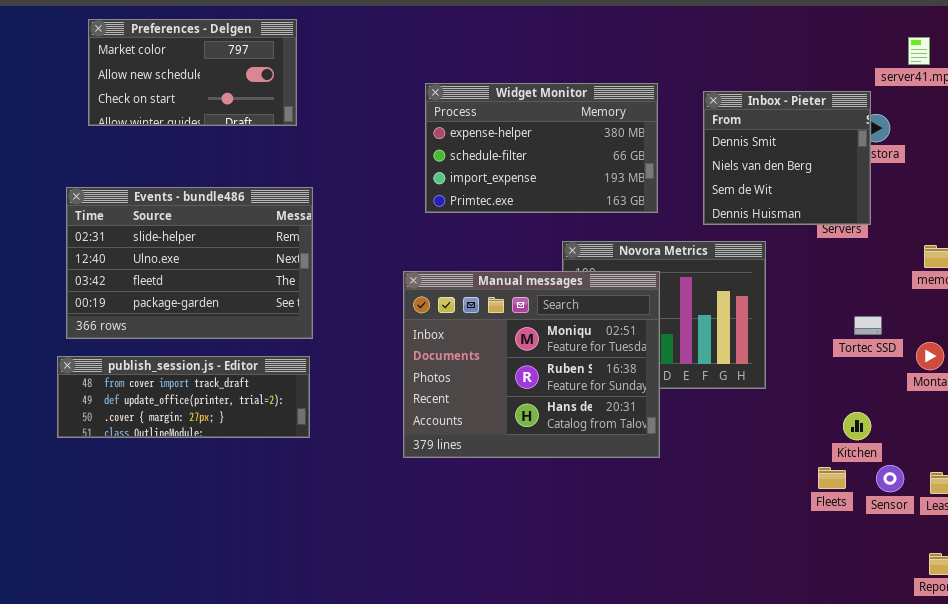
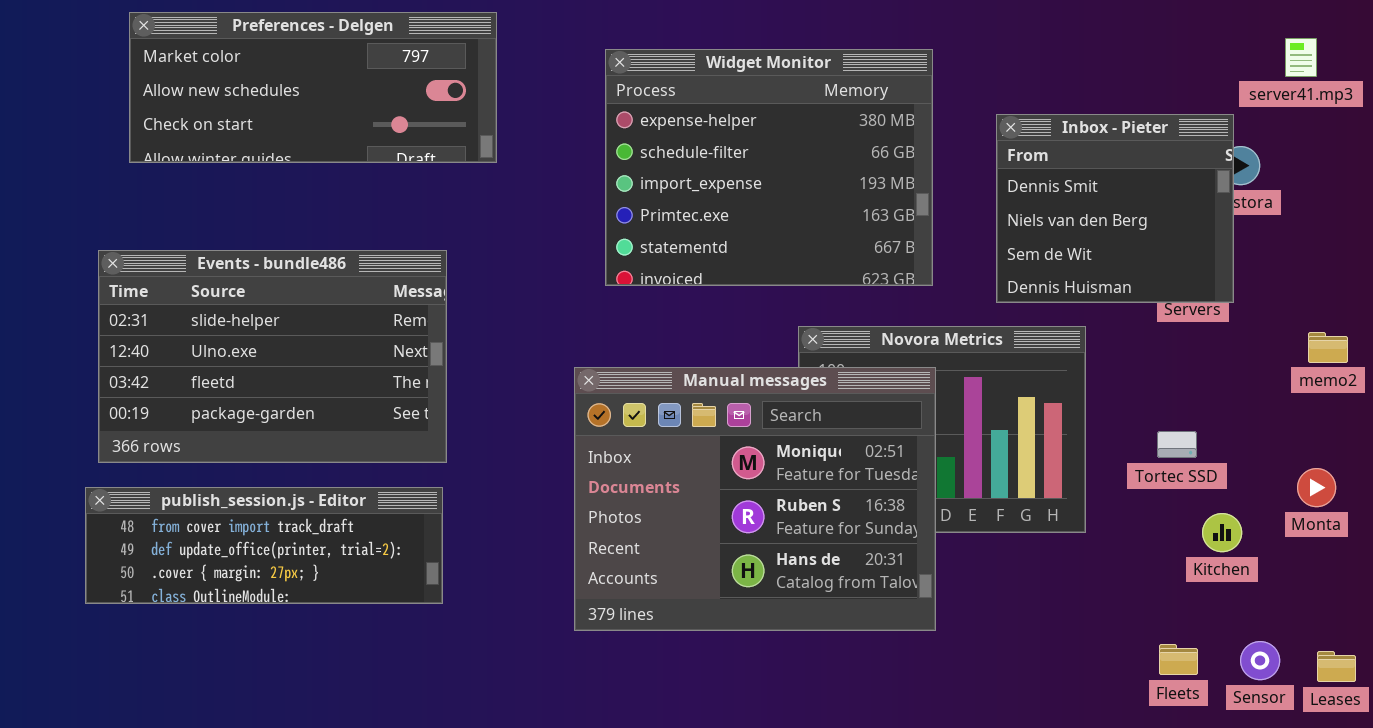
Preferences - Delgen: [88,19,297,126] -> [129,12,497,163], resized
Widget Monitor: [425,83,658,213] -> [605,49,933,286], resized
Tortec SSD: [854,316,882,335] -> [1157,431,1197,458], moved
Kitchen: [843,412,871,440] -> [1202,513,1242,552], moved

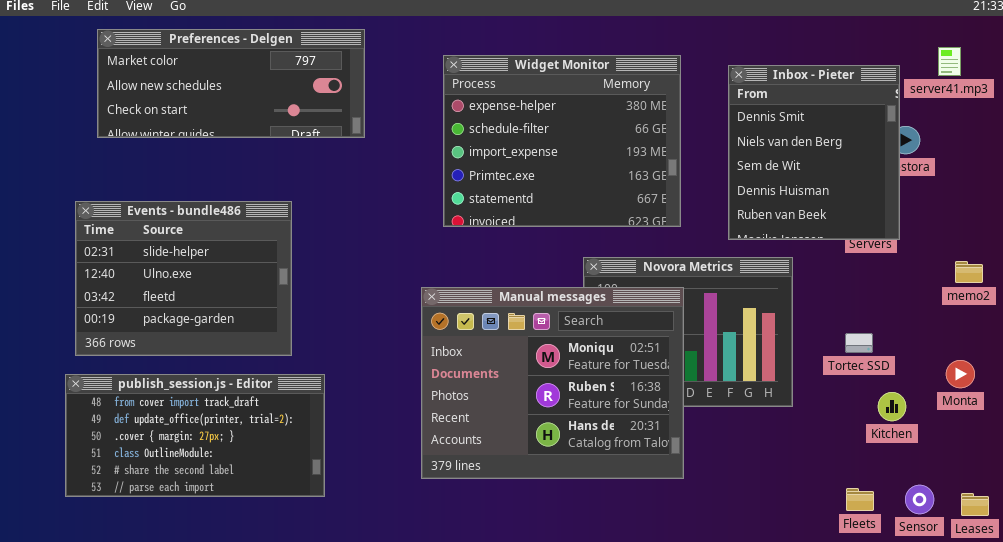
Inbox - Pieter: [996,114,1234,303] -> [728,65,900,240], resized
Events - bundle486: [98,250,447,463] -> [75,201,292,356], resized
publish_session.js - Editor: [85,487,443,604] -> [65,374,325,497], resized

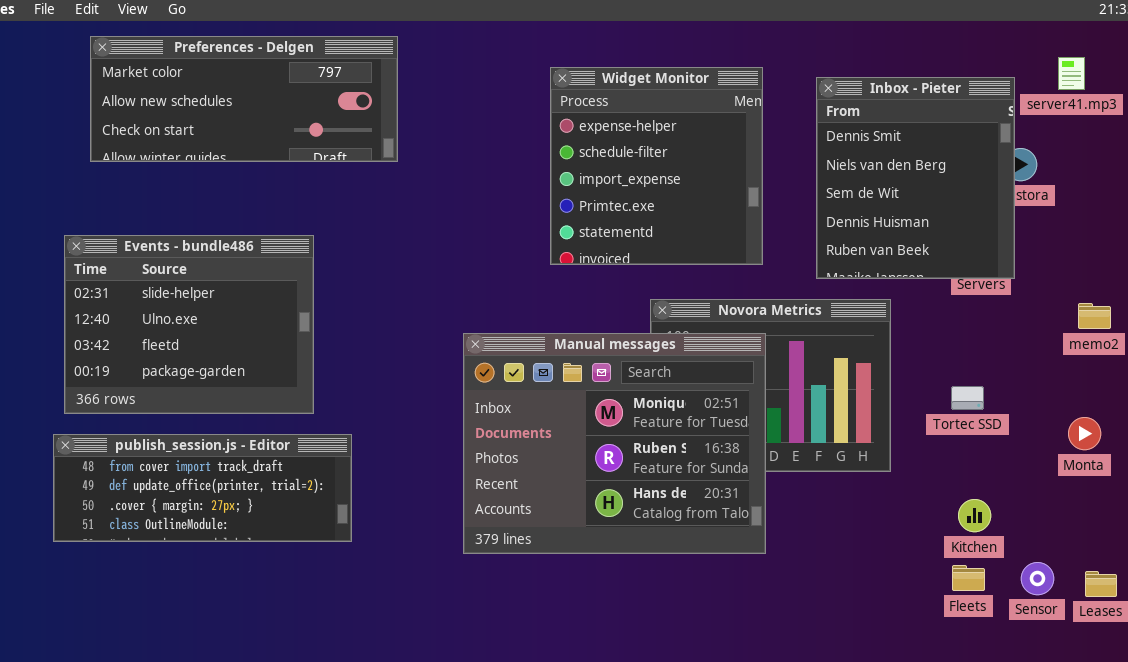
Widget Monitor: [443,55,681,227] -> [550,67,763,265], resized
publish_session.js - Editor: [65,374,325,497] -> [53,434,352,542], resized
Kitchen: [878,392,906,421] -> [958,499,991,532], moved

